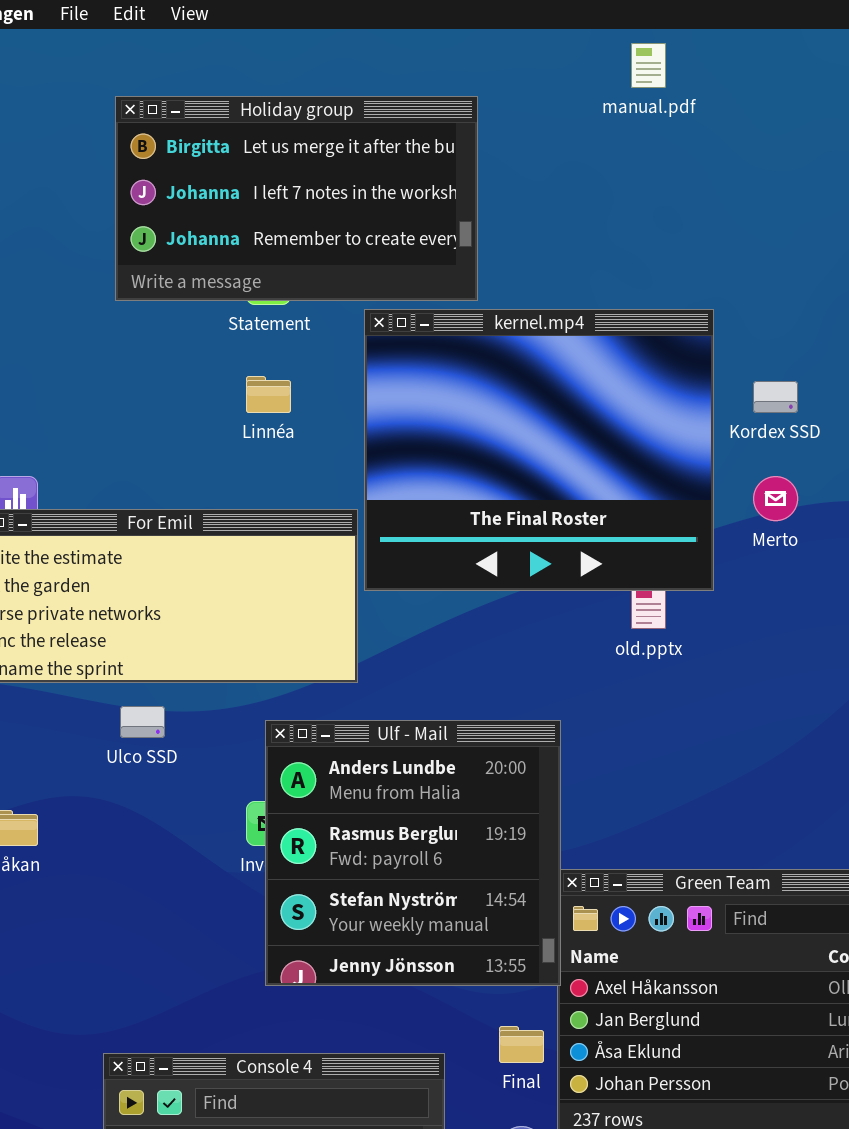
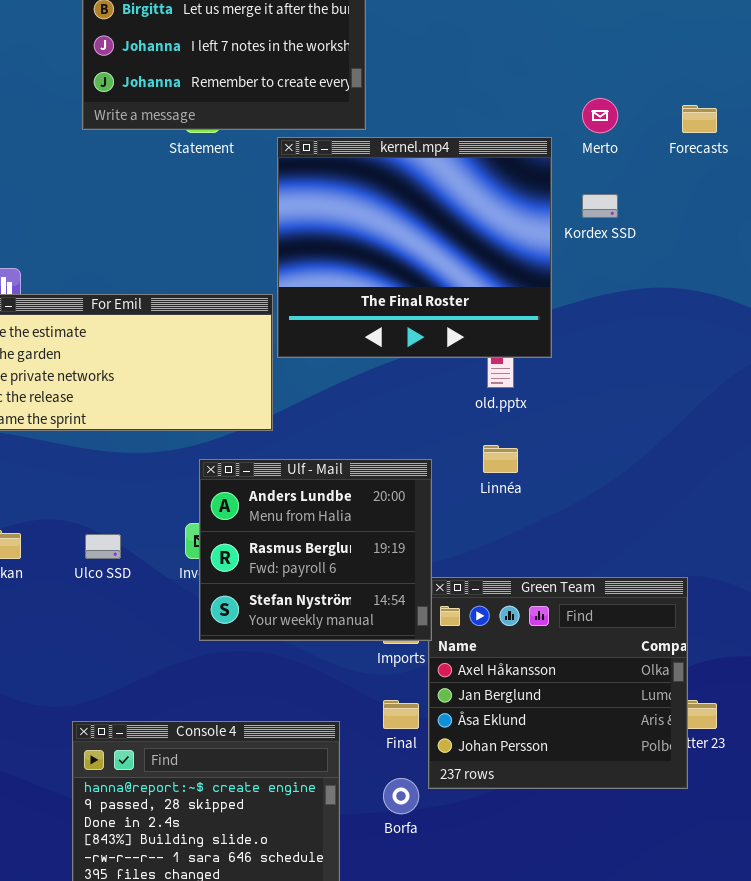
Linnéa: [246,376,291,413] -> [483,445,518,473], moved
Merto: [753,476,798,521] -> [582,98,618,133], moved
Ulco SSD: [120,706,165,738] -> [85,534,121,559], moved
Ulf - Mail: [265,720,561,986] -> [199,459,432,641], resized

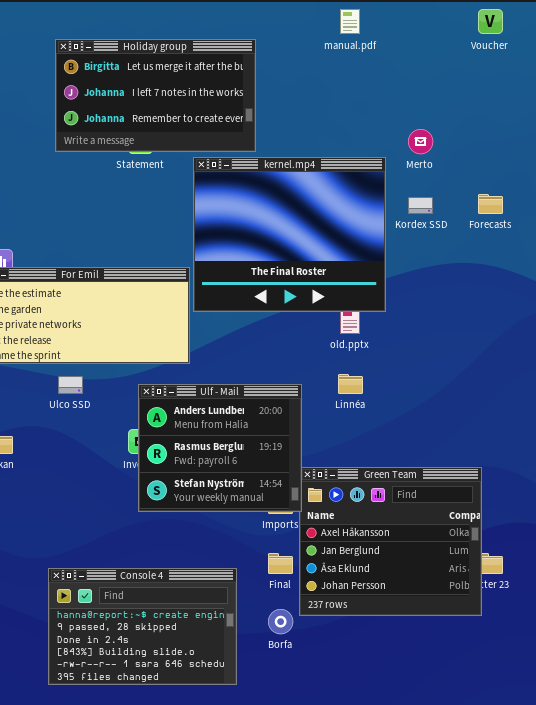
Forecasts: [682,105,717,133] -> [478,194,503,214], moved
Ulco SSD: [85,534,121,559] -> [58,376,83,394], moved

